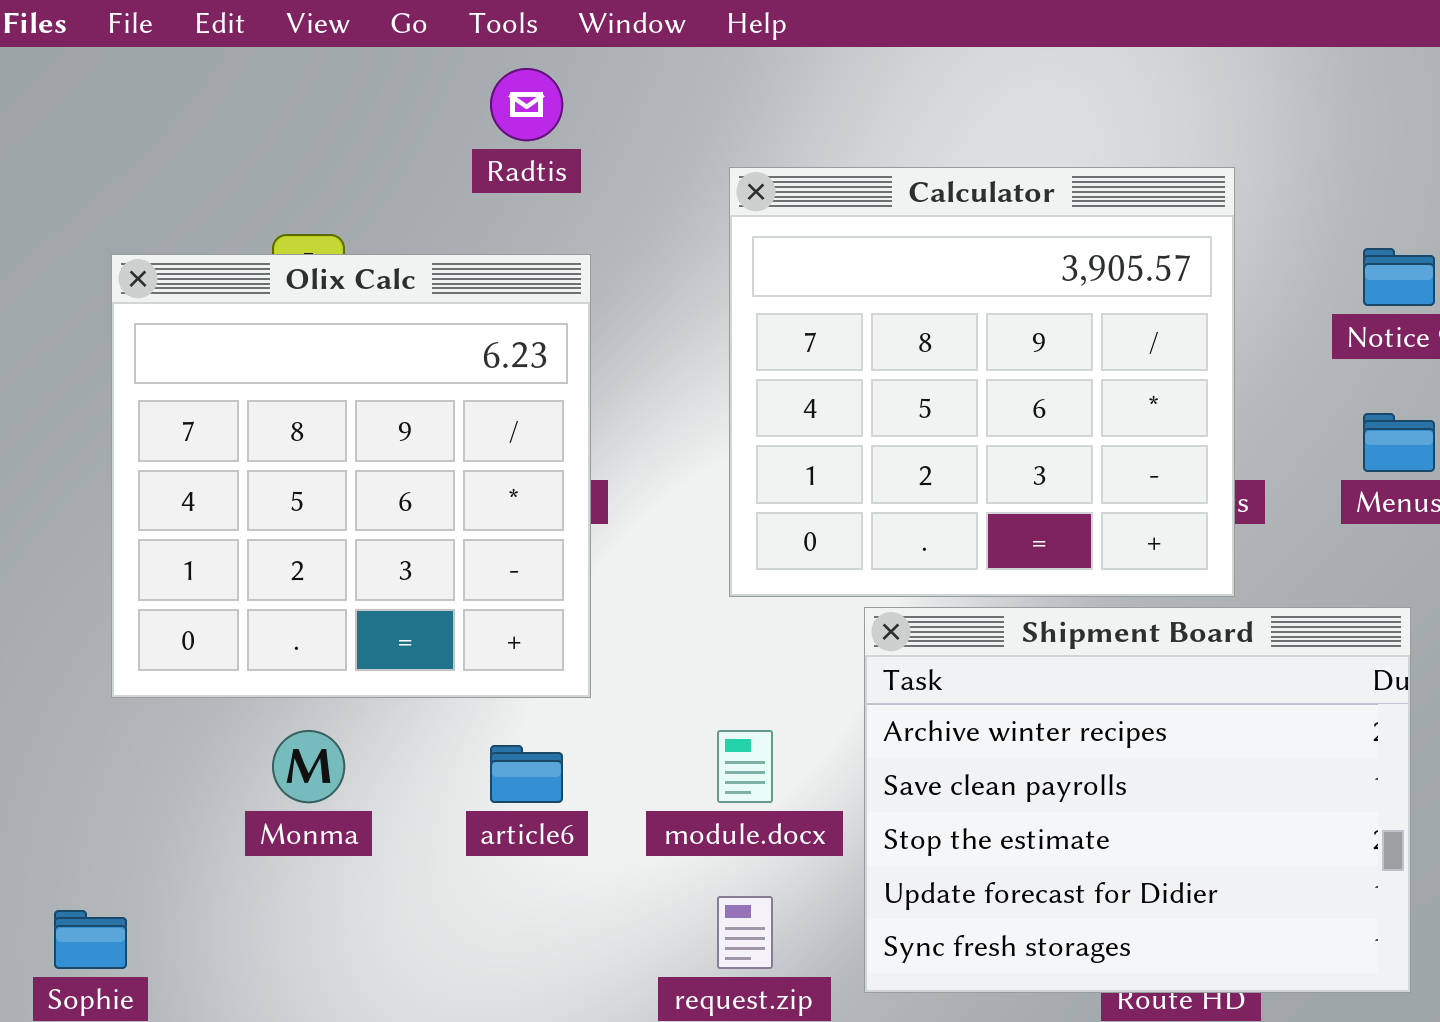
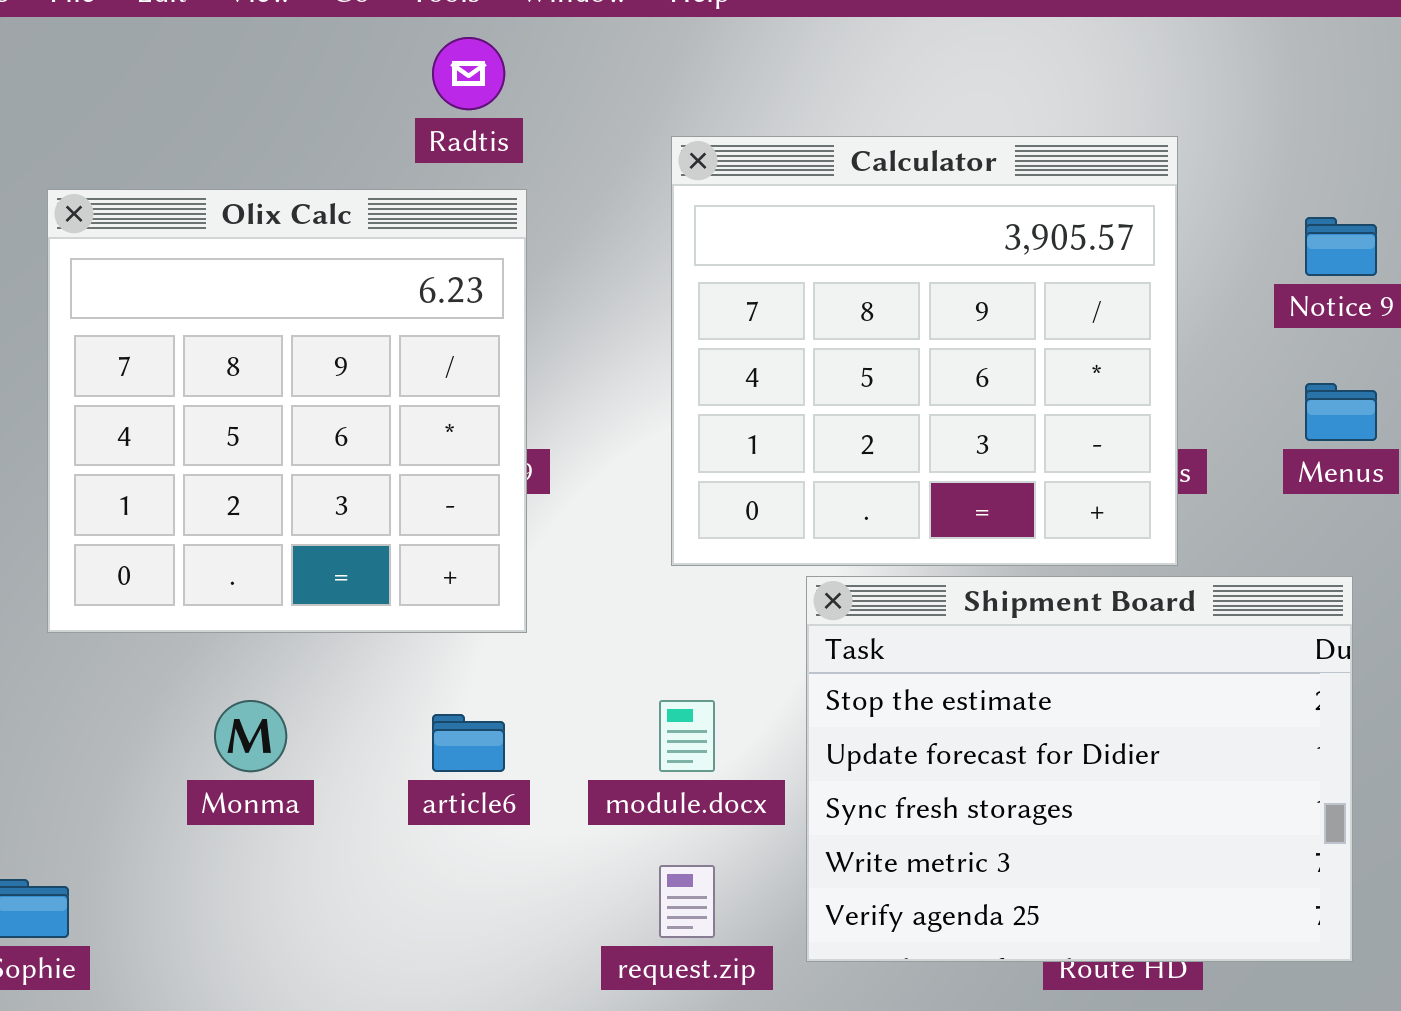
Olix Calc: [111,254,591,698] -> [47,189,527,633], moved
Shipment Board: [864,607,1411,993] -> [806,576,1353,962], scrolled down 2 rows

